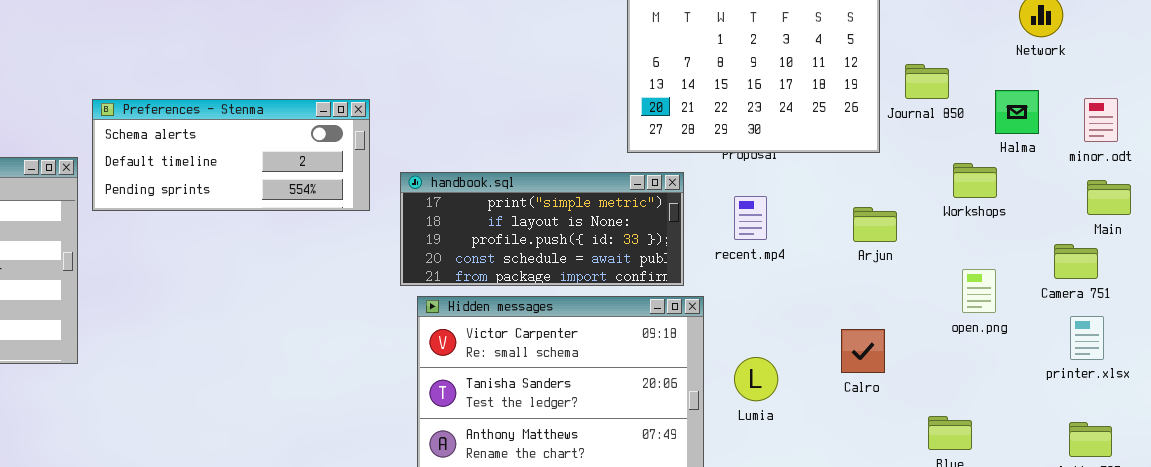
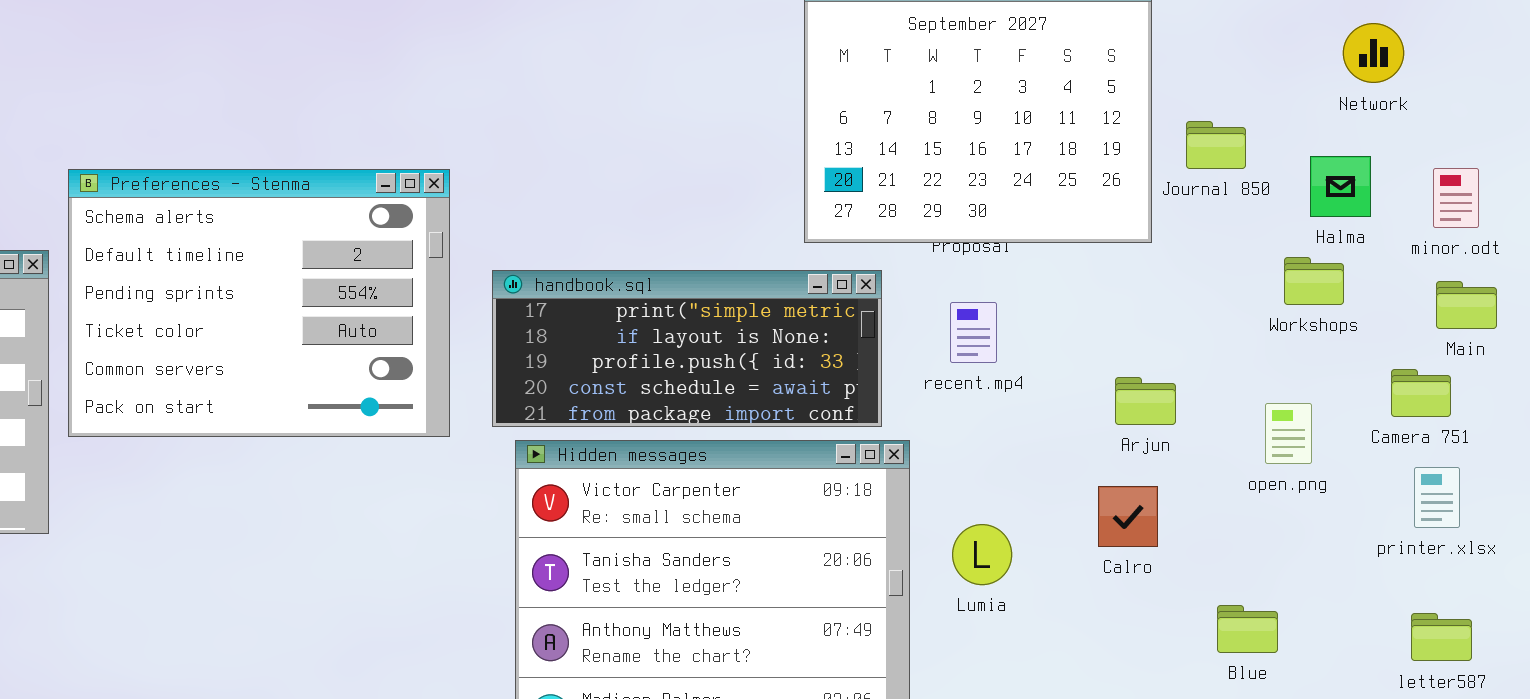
Preferences - Stenma: [92,99,370,211] -> [68,169,450,437], resized
Workshops: [953,163,997,198] -> [1284,257,1344,305], moved
Arjun: [853,207,897,242] -> [1115,377,1176,425], moved

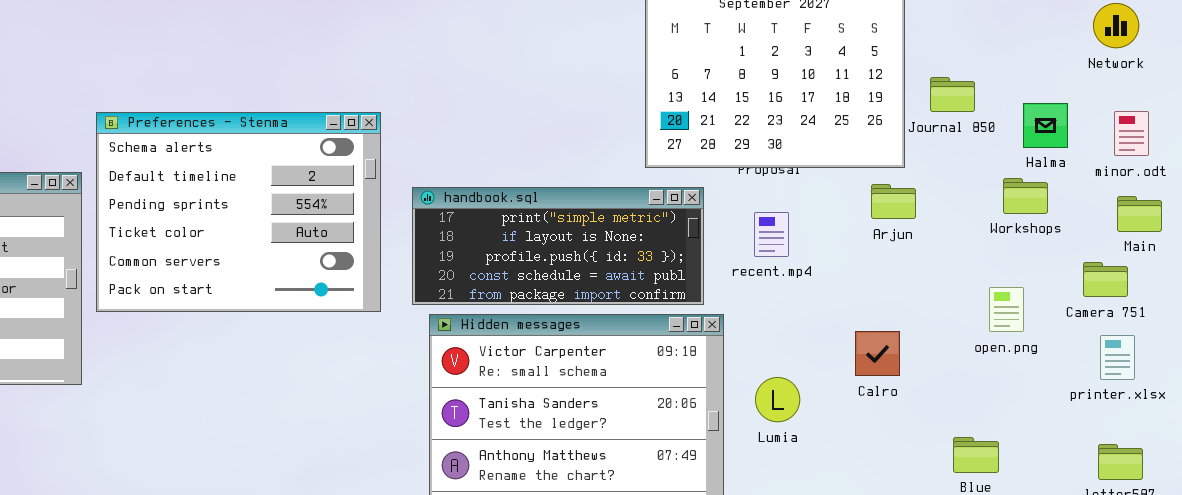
Network: [1343,23,1404,83] -> [1093,3,1139,48], moved
Arjun: [1115,377,1176,425] -> [871,184,916,219], moved
Calro: [1098,486,1158,547] -> [855,331,900,376], moved

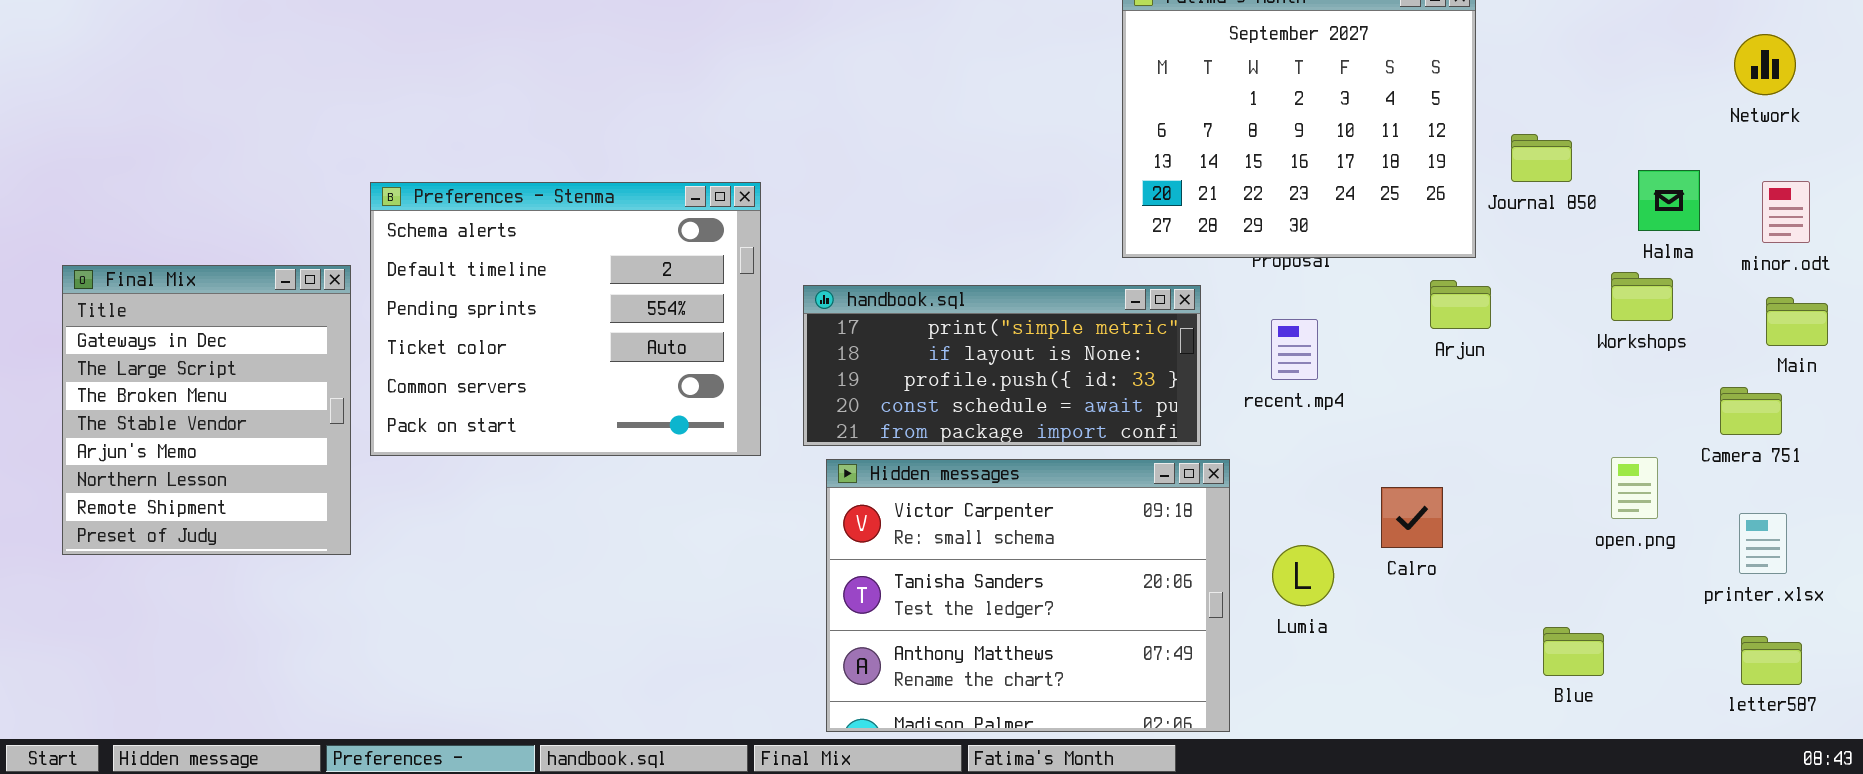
open.png: [989,287,1024,332] -> [1611,457,1658,519], moved
Calro: [855,331,900,376] -> [1381,487,1443,548], moved
printer.xlsx: [1100,335,1135,380] -> [1739,513,1787,574], moved

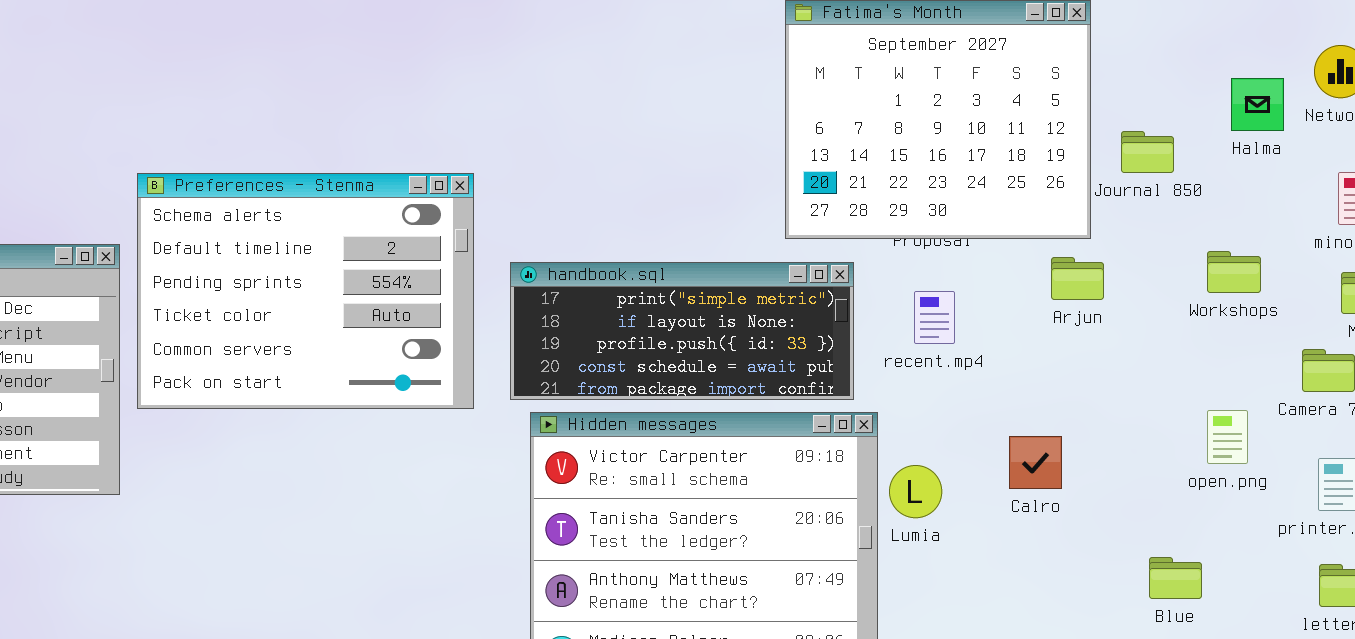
Halma: [1638,170,1700,231] -> [1231,78,1284,131], moved
Lumia: [1272,545,1334,606] -> [889,465,942,518], moved

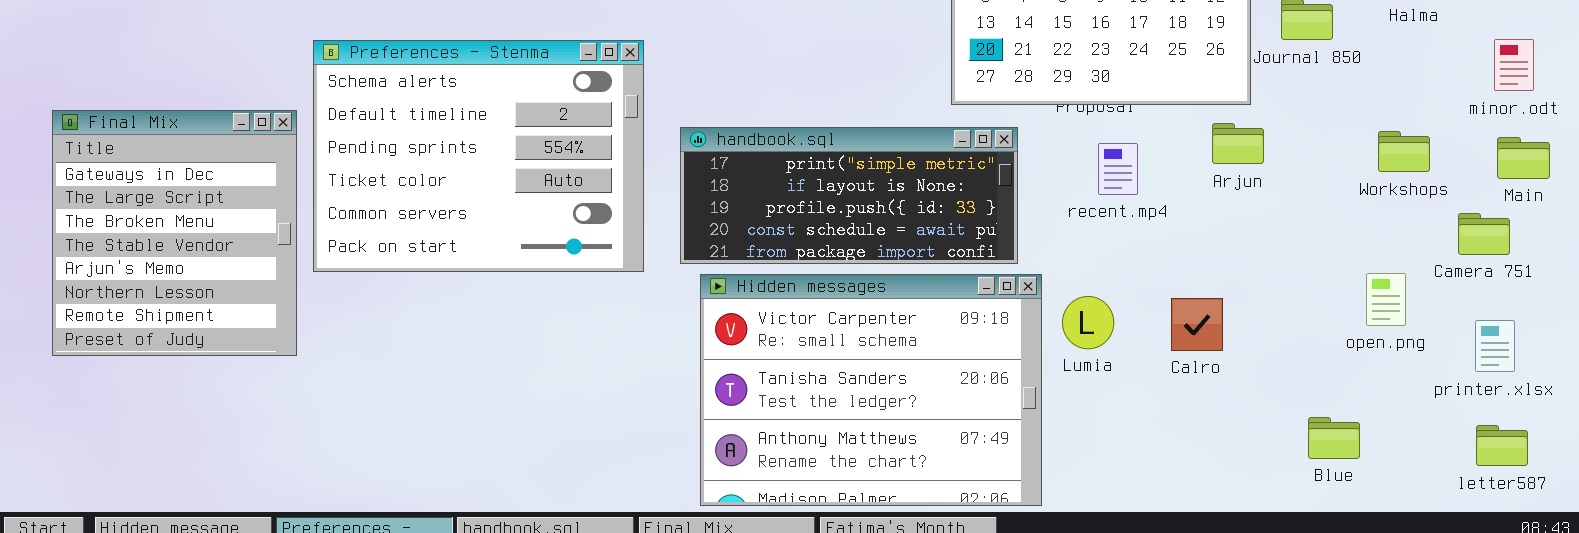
Workshops: [1207,251,1261,293] -> [1378,131,1430,172], moved
recent.mp4: [914,291,955,344] -> [1098,143,1138,195], moved
Lumia: [889,465,942,518] -> [1062,296,1114,349], moved

